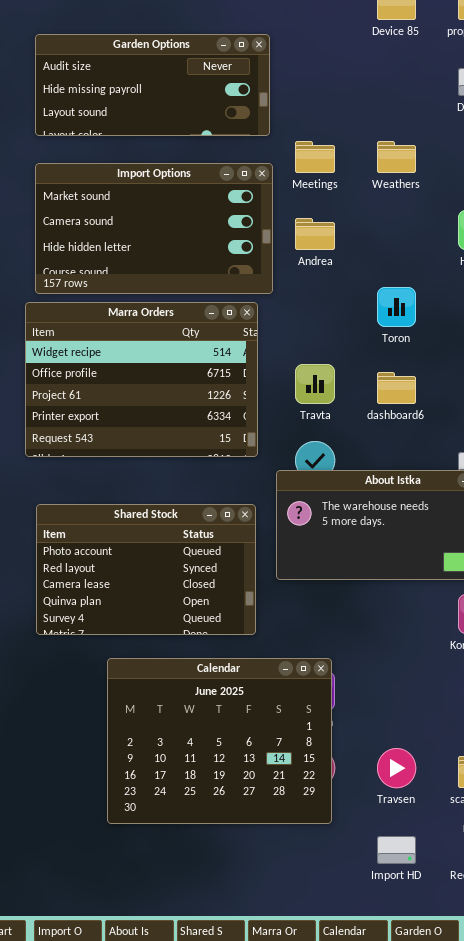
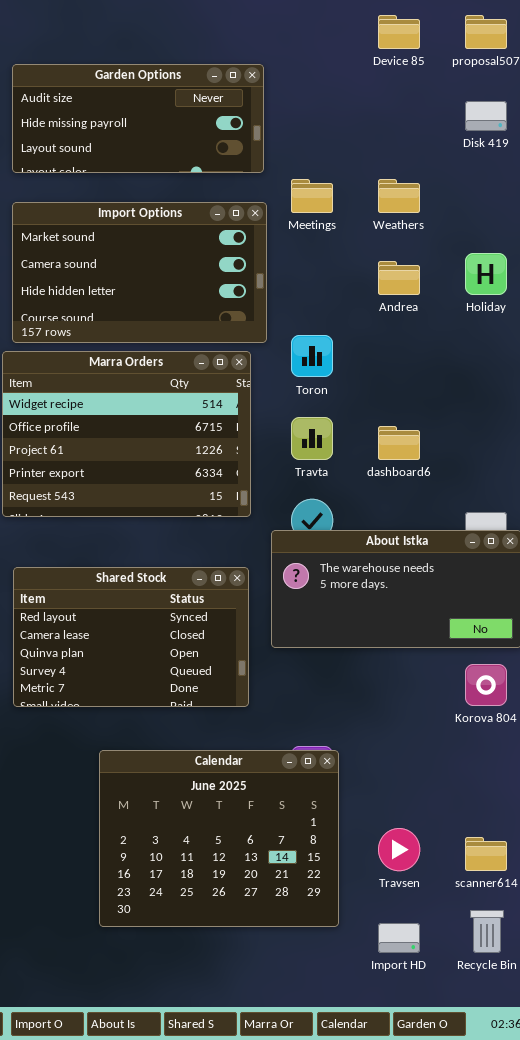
Andrea: [295,218,335,250] -> [378,261,420,295], moved
Toron: [377,287,416,327] -> [291,335,333,377], moved
Shared Stock: [36,504,256,635] -> [13,567,249,707], scrolled down 1 row
Calendar: [107,658,332,824] -> [99,750,339,927], moved

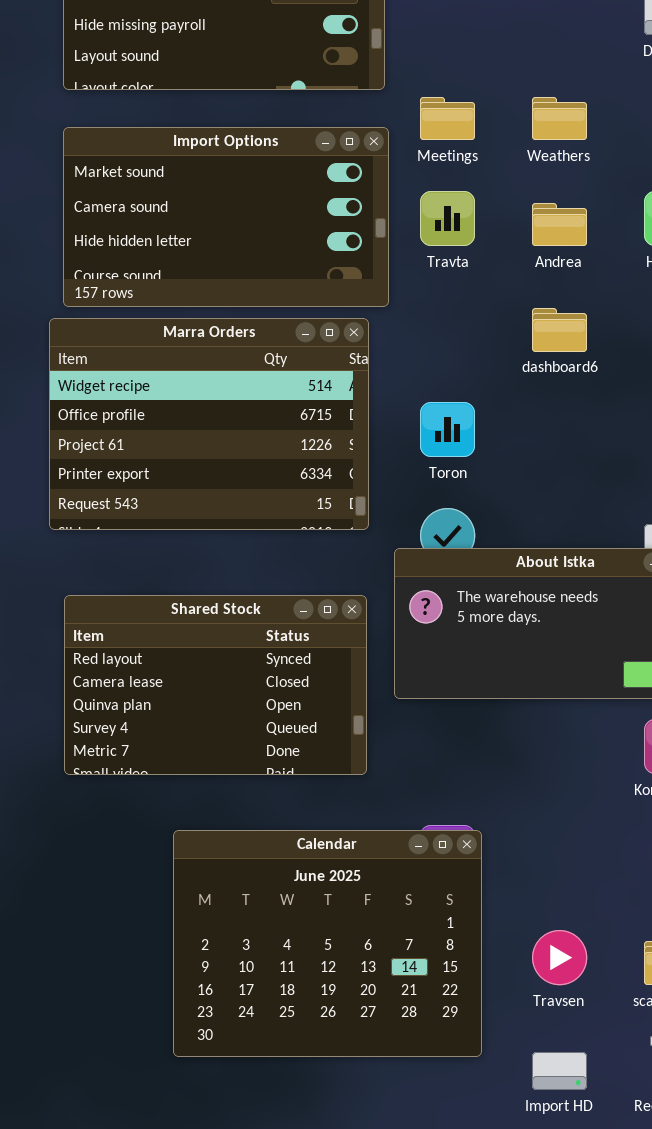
Toron: [291,335,333,377] -> [420,402,475,457], moved
Travta: [291,417,333,460] -> [420,191,475,246], moved
dashboard6: [378,426,420,460] -> [532,308,587,352], moved

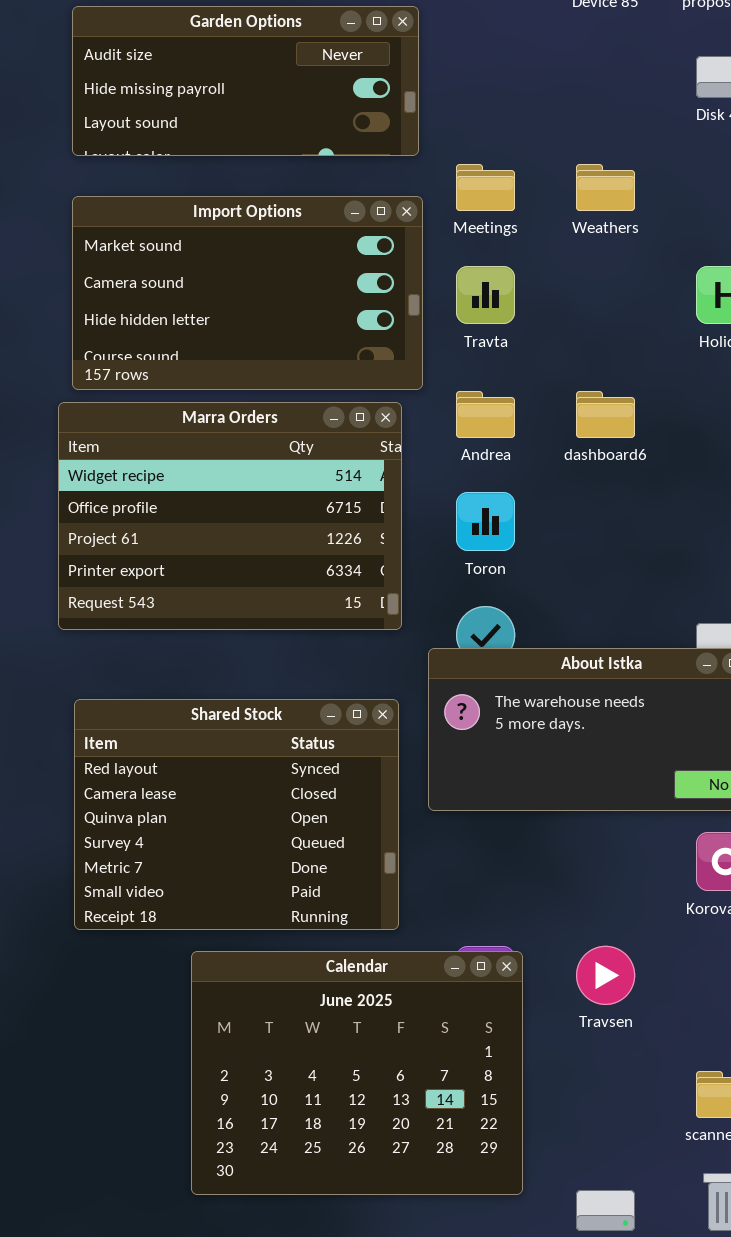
Andrea: [532,203,587,246] -> [456,391,515,438], moved
Shared Stock: [64,595,367,775] -> [74,699,399,930], resized
Travsen: [532,930,587,985] -> [576,946,635,1005], moved

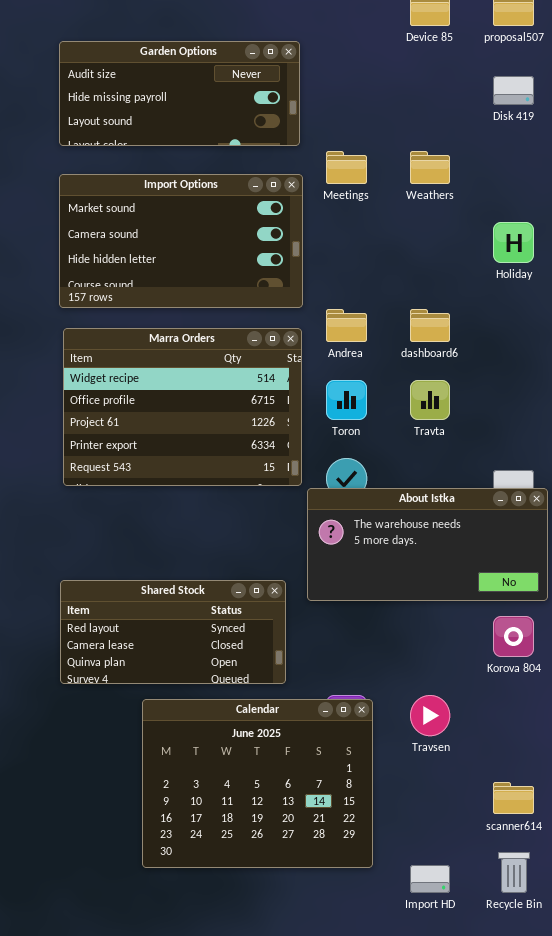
Travta: [456,266,515,324] -> [410,380,450,420], moved
Marra Orders: [58,402,402,630] -> [63,328,302,486], moved
Shared Stock: [74,699,399,930] -> [60,580,286,684], resized

